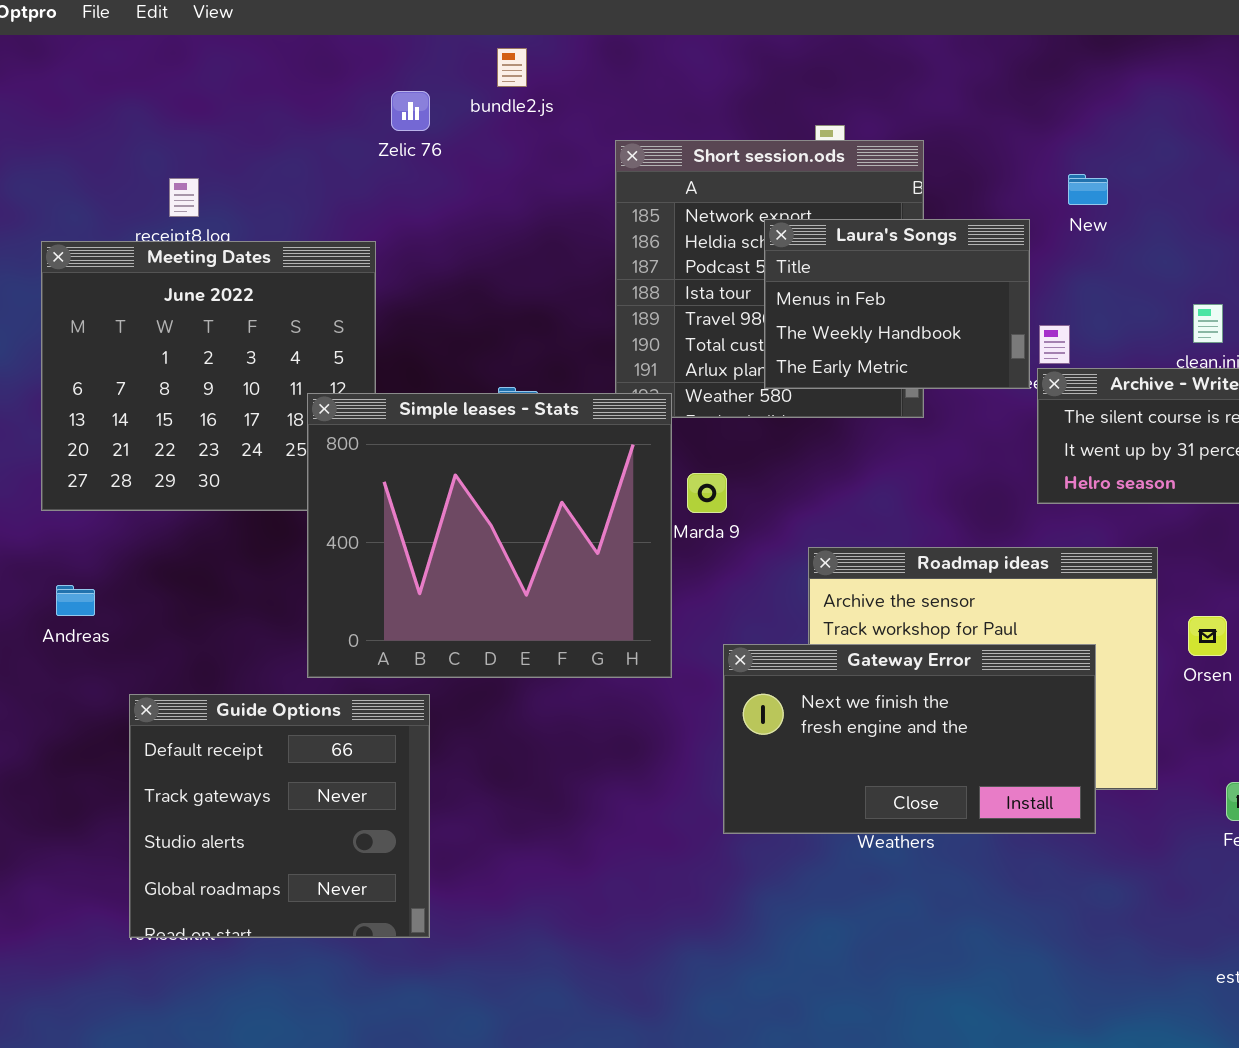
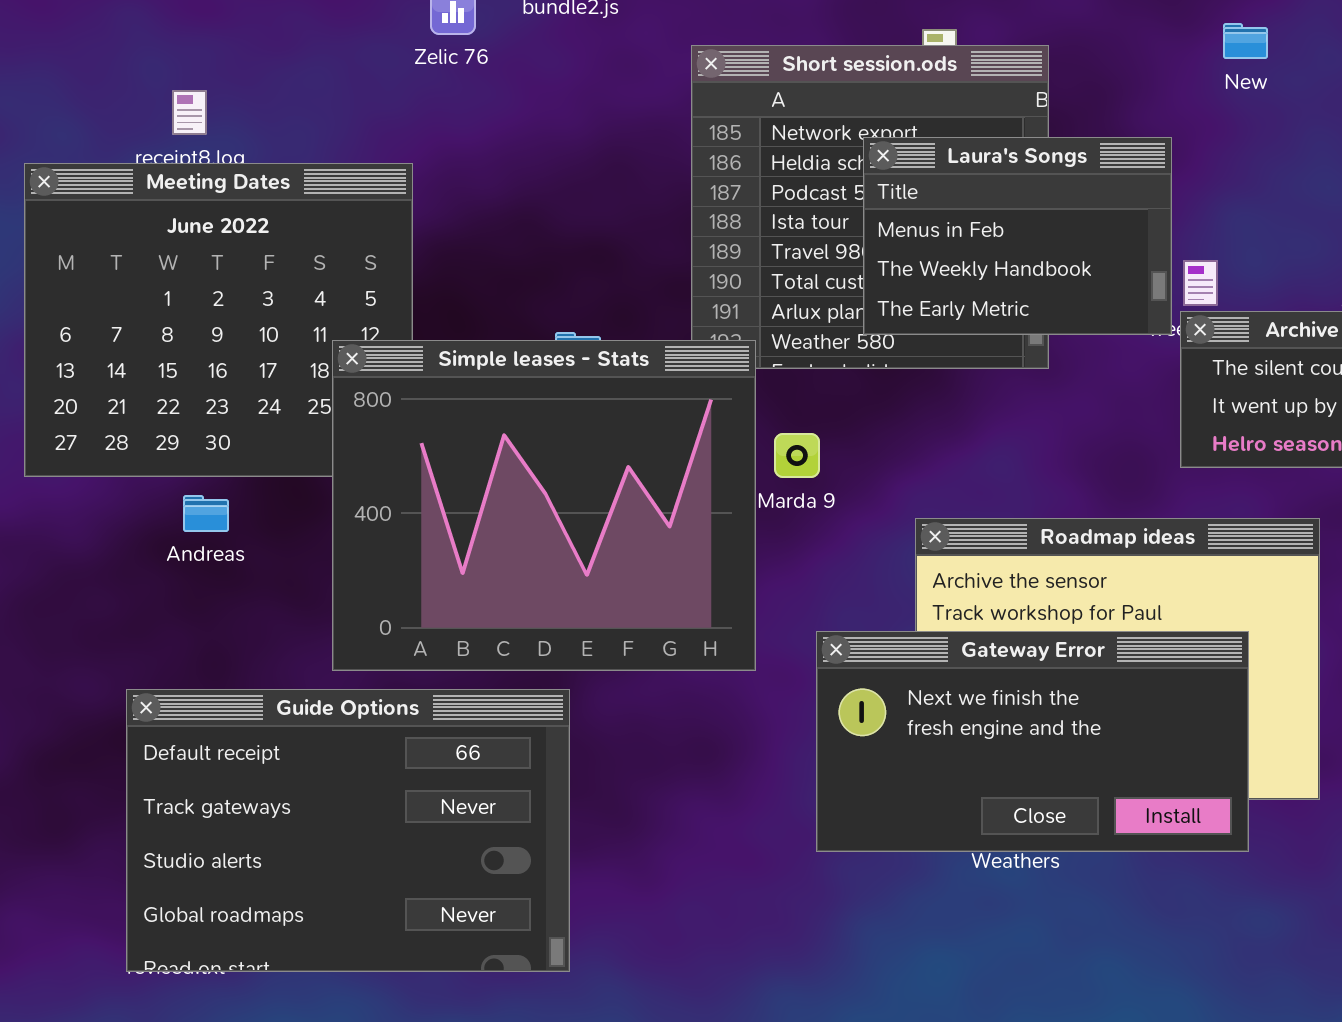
New: [1068,174,1108,205] -> [1223,23,1268,59], moved
Andreas: [56,585,95,616] -> [183,495,229,532], moved
Guide Options: [129,694,430,938] -> [126,689,570,972], resized

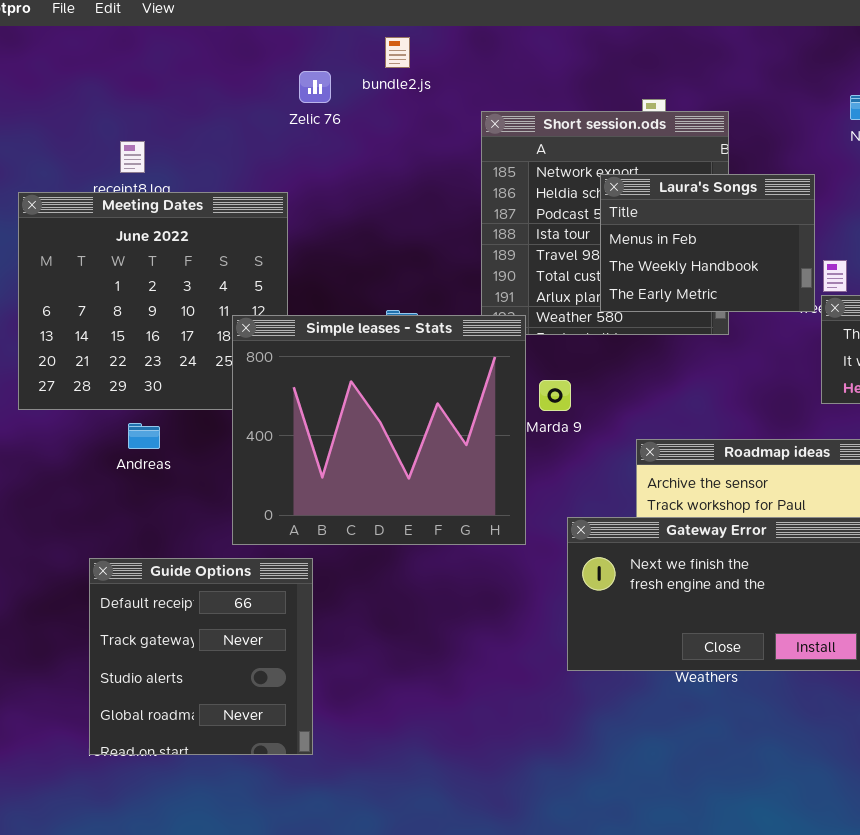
Guide Options: [126,689,570,972] -> [89,558,313,755], resized

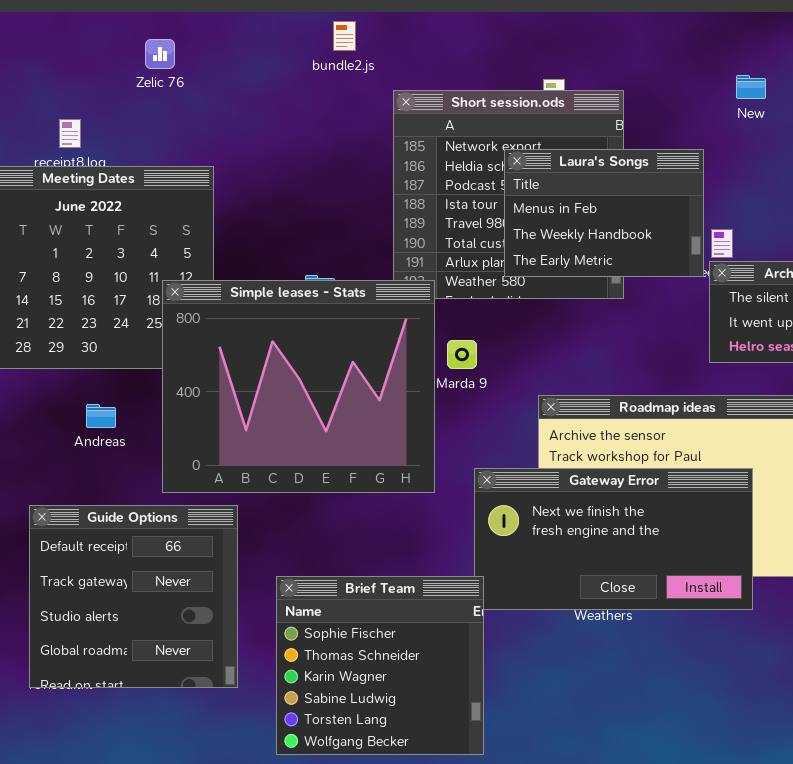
bundle2.js: [385,37,410,68] -> [333,21,356,51], moved
Zelic 76: [299,71,331,103] -> [145,39,175,69], moved
Andreas: [128,423,160,449] -> [86,404,116,428], moved
Brief Team: none -> [276,576,484,755], opened

